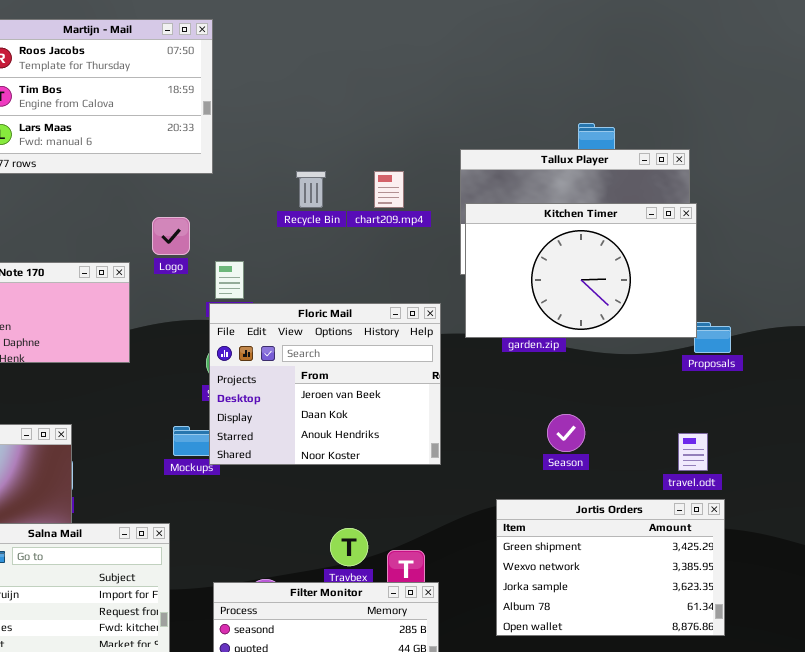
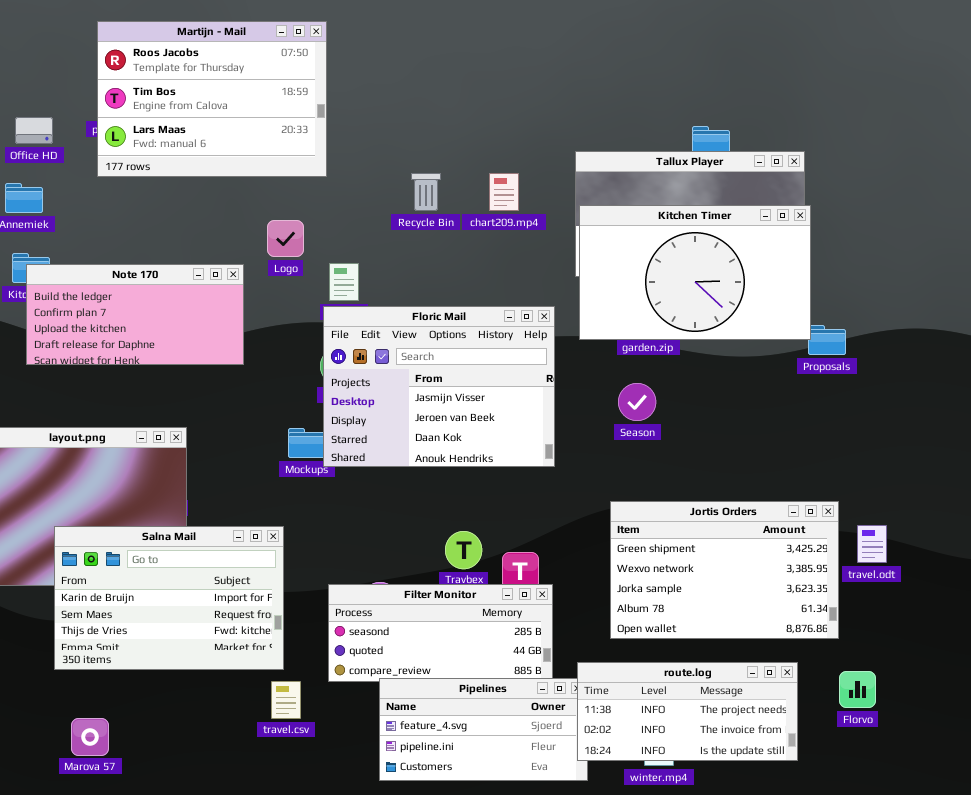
Floric Mail: [209,303,441,465] -> [323,306,555,467], scrolled up 1 row
Season: [547,414,585,452] -> [618,383,656,421], moved
travel.odt: [678,433,708,471] -> [857,525,887,563], moved

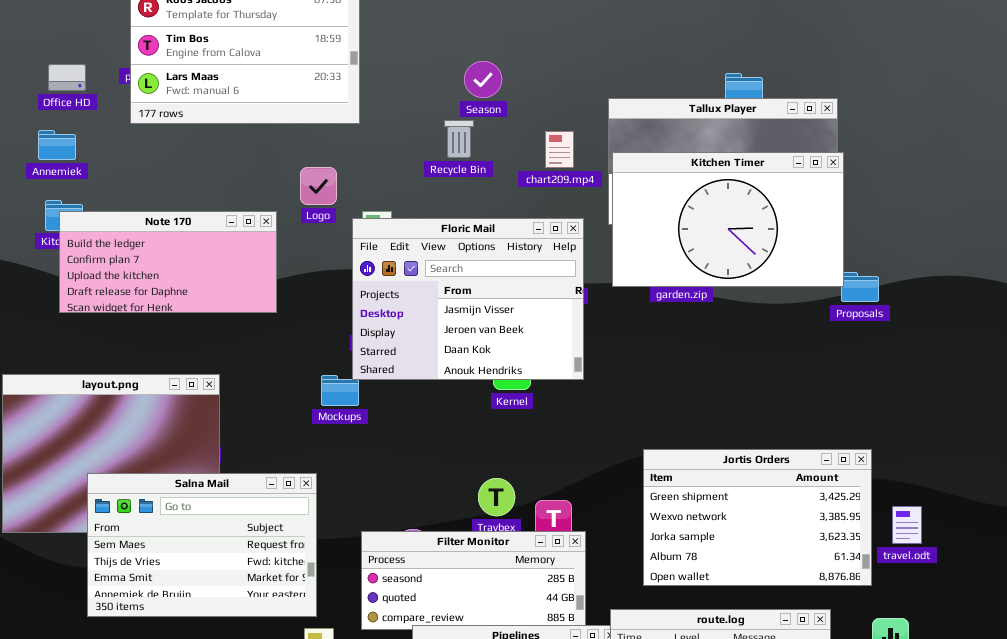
chart209.mp4: [489,173,519,211] -> [545,131,574,168], moved
Floric Mail: [323,306,555,467] -> [352,218,584,380], moved
Season: [618,383,656,421] -> [464,61,502,98], moved
travel.odt: [857,525,887,563] -> [892,506,922,544], moved
Salna Mail: [54,526,284,670] -> [87,473,317,617], scrolled down 1 row

